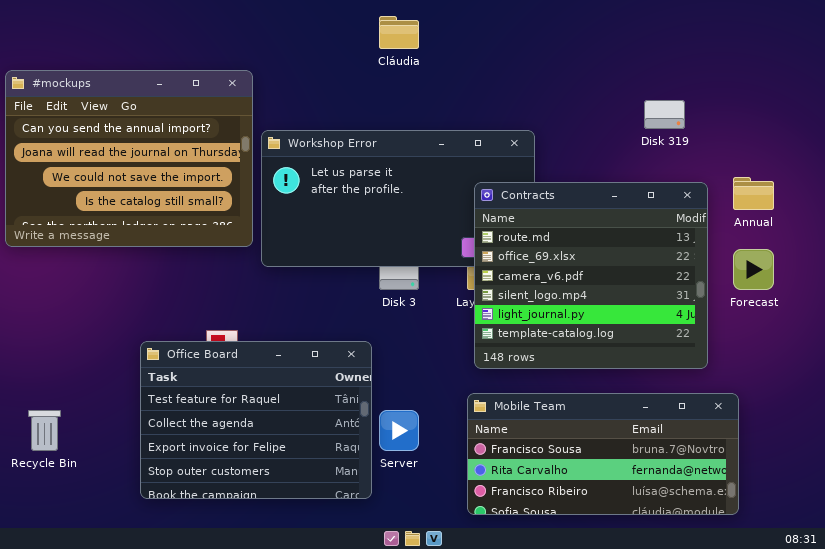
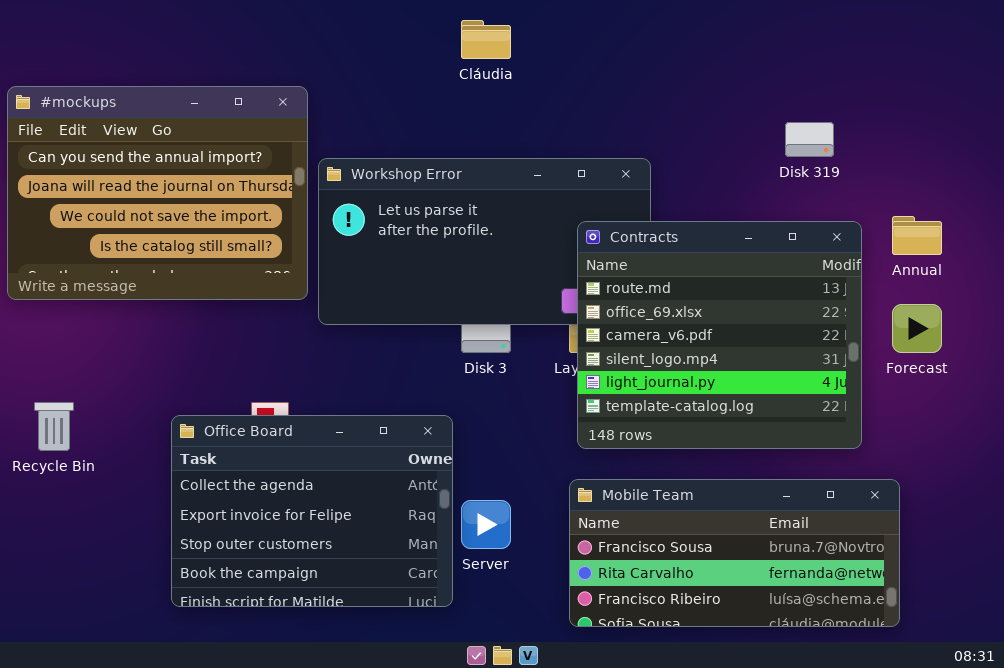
Office Board: [140,341,372,499] -> [171,415,453,607], scrolled down 1 row
Recycle Bin: [28,410,61,451] -> [34,402,74,451], moved

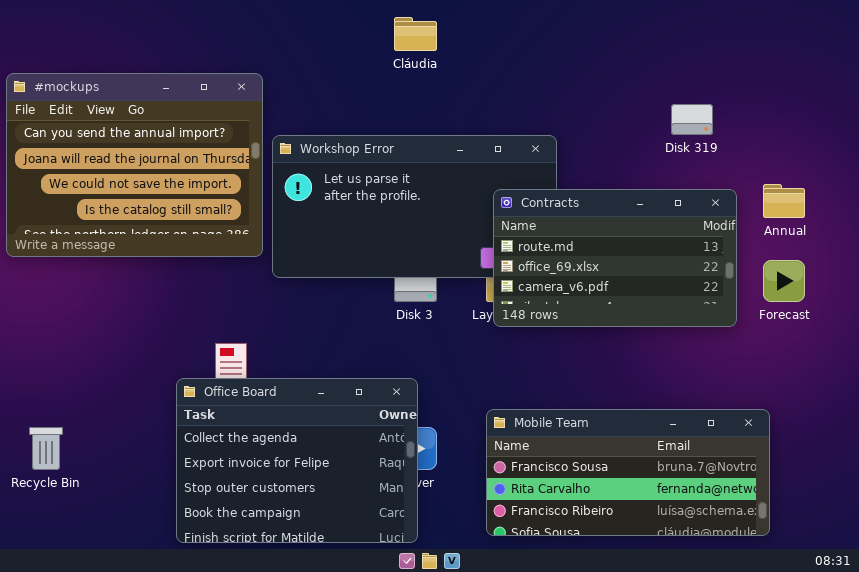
Contracts: [577,221,862,449] -> [493,189,737,327], resized
Recycle Bin: [34,402,74,451] -> [29,427,63,470], moved
Office Board: [171,415,453,607] -> [176,378,418,543], moved

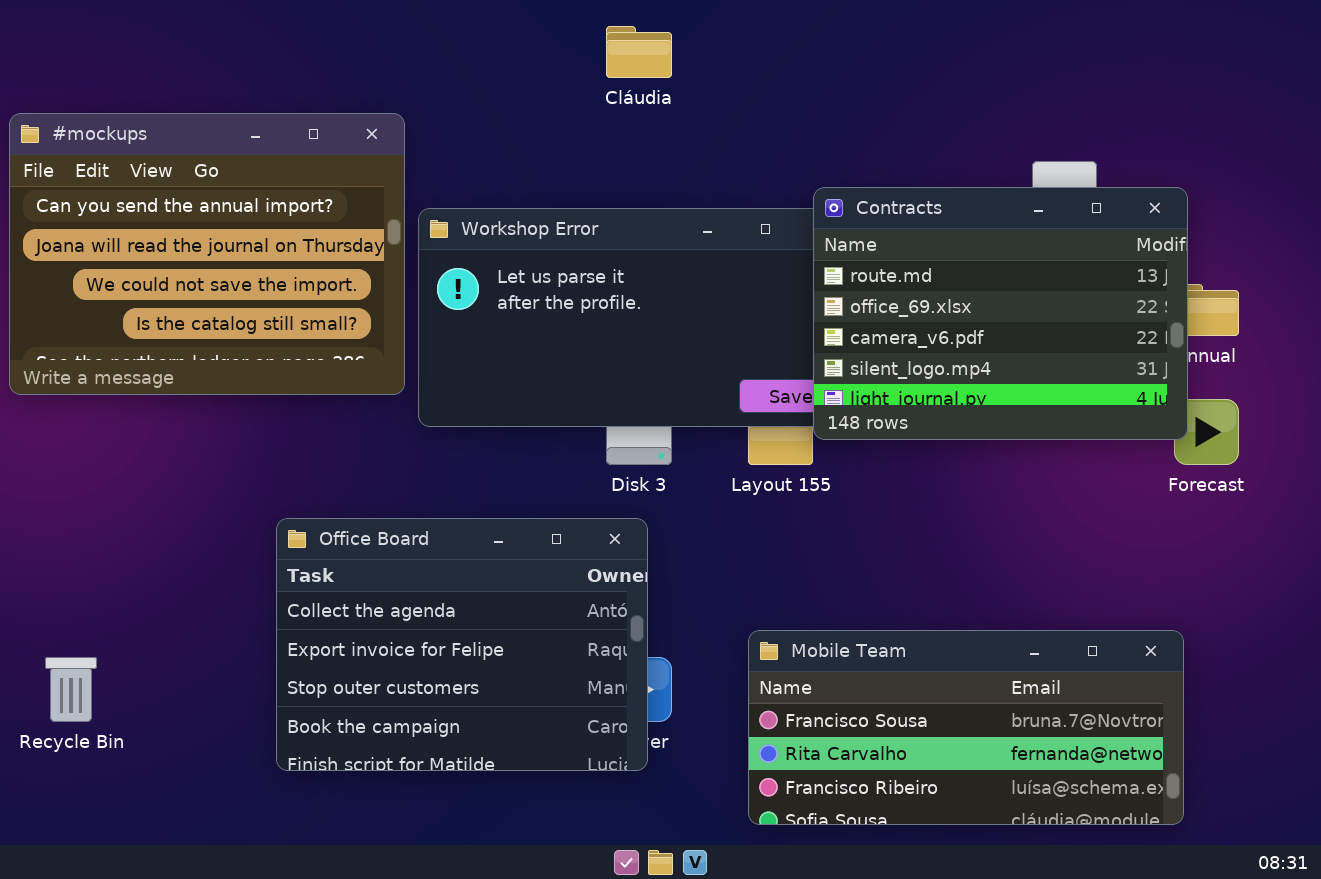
Contracts: [493,189,737,327] -> [813,187,1188,440], moved, resized
Office Board: [176,378,418,543] -> [276,518,648,771], moved

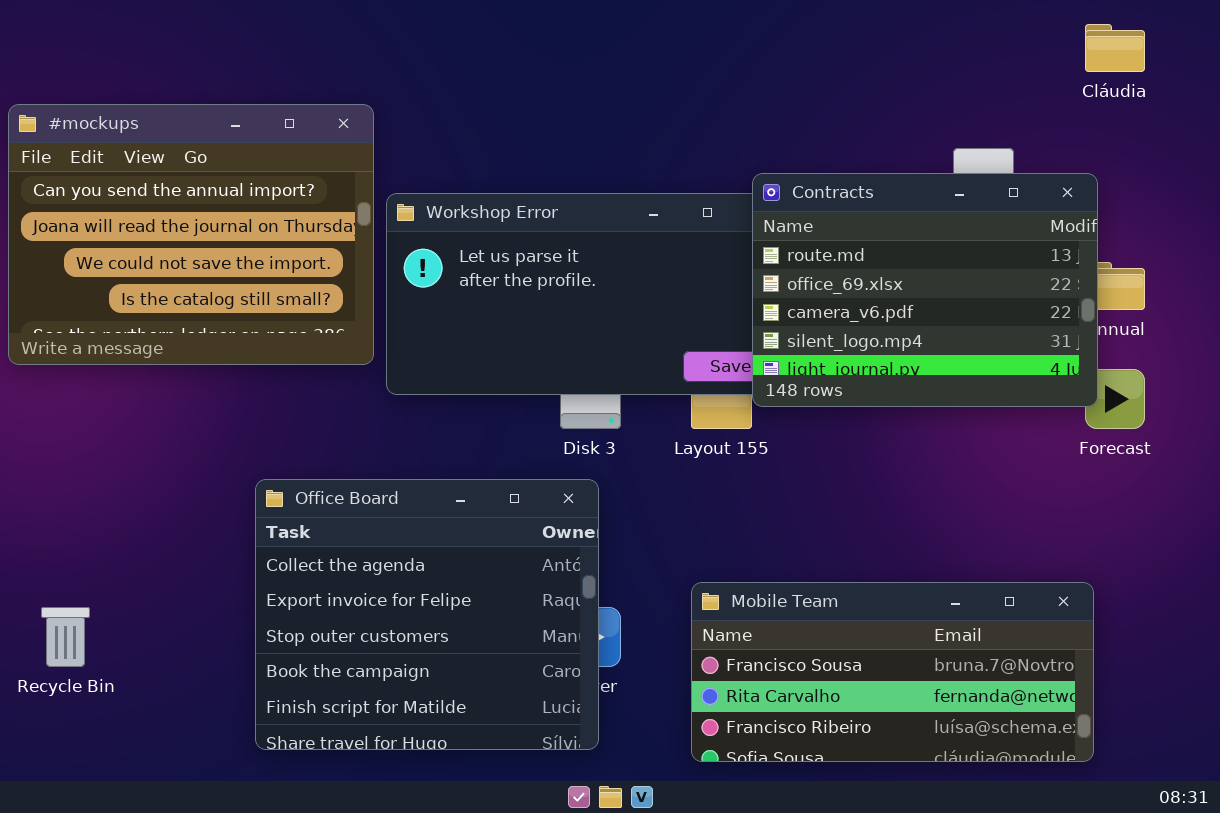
Cláudia: [606,26,672,78] -> [1085,24,1145,72], moved
Office Board: [276,518,648,771] -> [255,479,599,750], resized

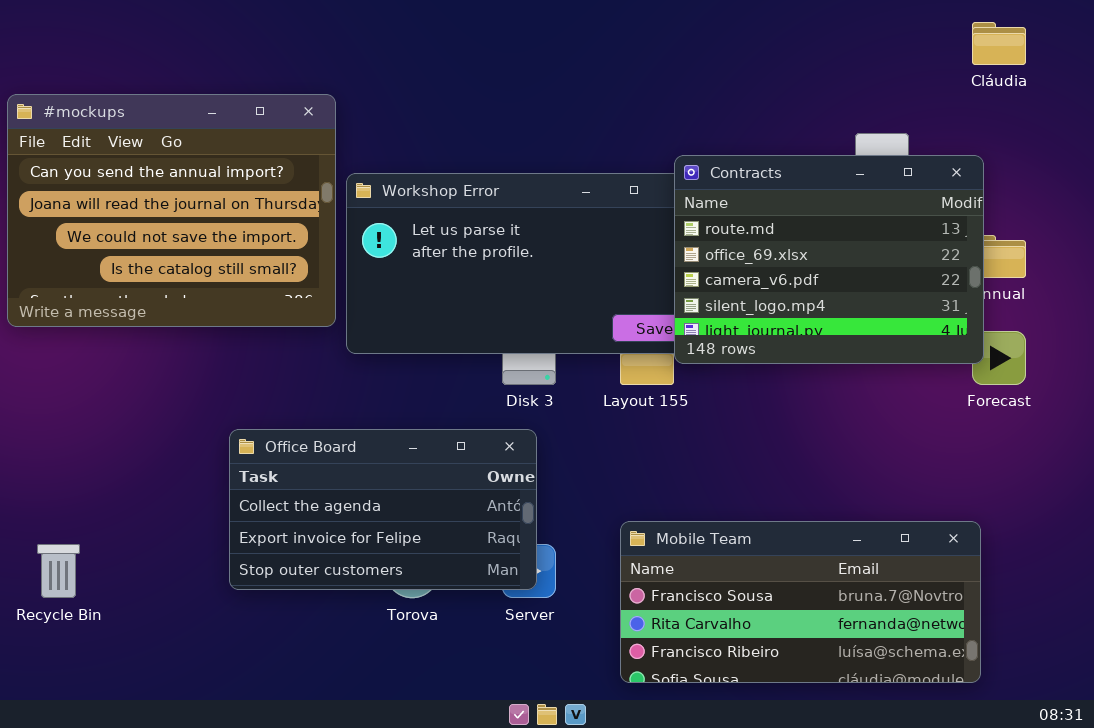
Office Board: [255,479,599,750] -> [229,429,537,590], resized

